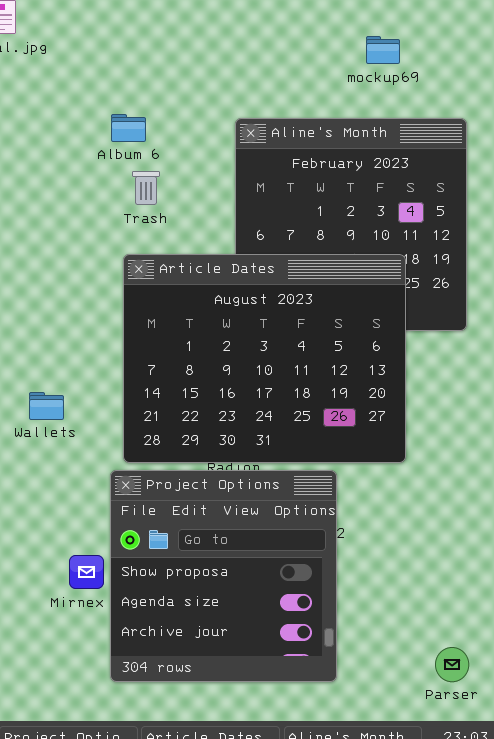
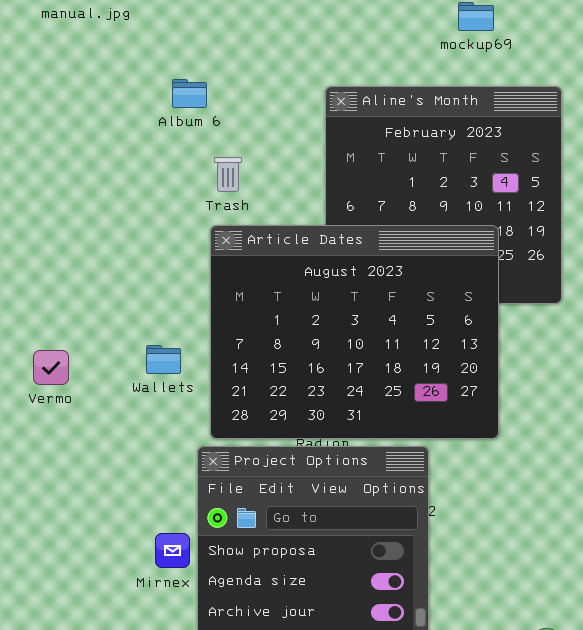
Album 6: [111,114,146,142] -> [172,79,207,108], moved
Trash: [132,171,160,205] -> [214,157,242,192], moved
Wallets: [29,392,64,420] -> [146,345,181,374], moved

